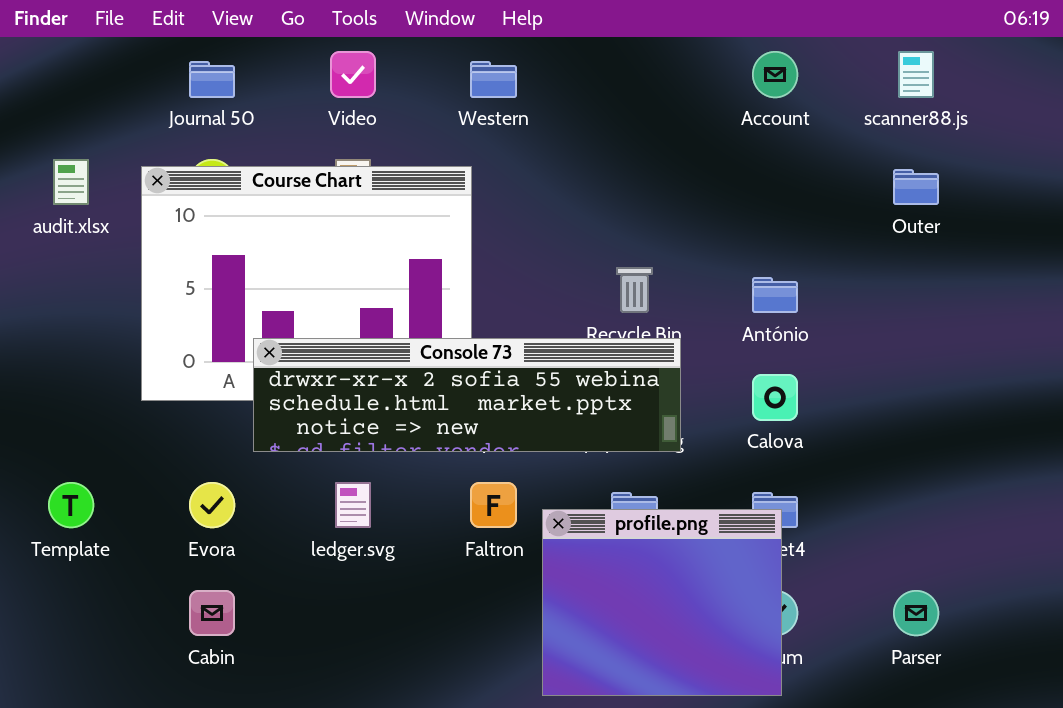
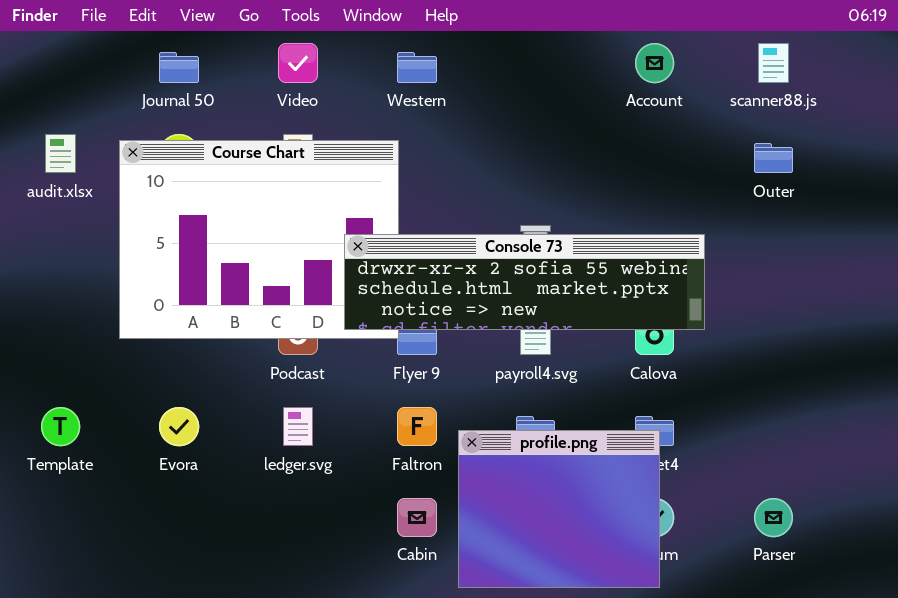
Console 73: [253,338,681,452] -> [344,234,705,330], moved
Cabin: [189,590,235,636] -> [397,498,437,537], moved

